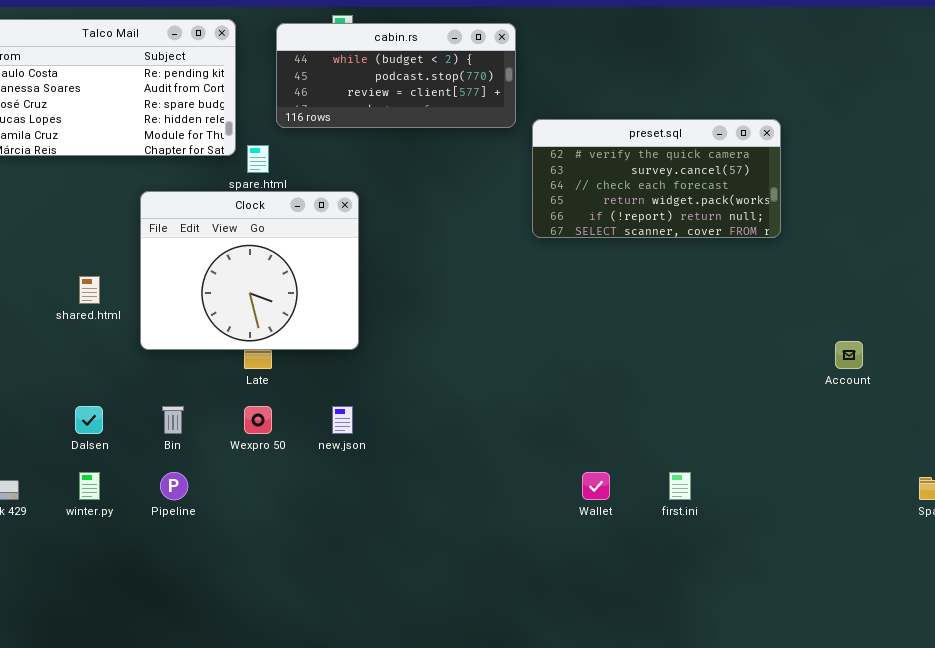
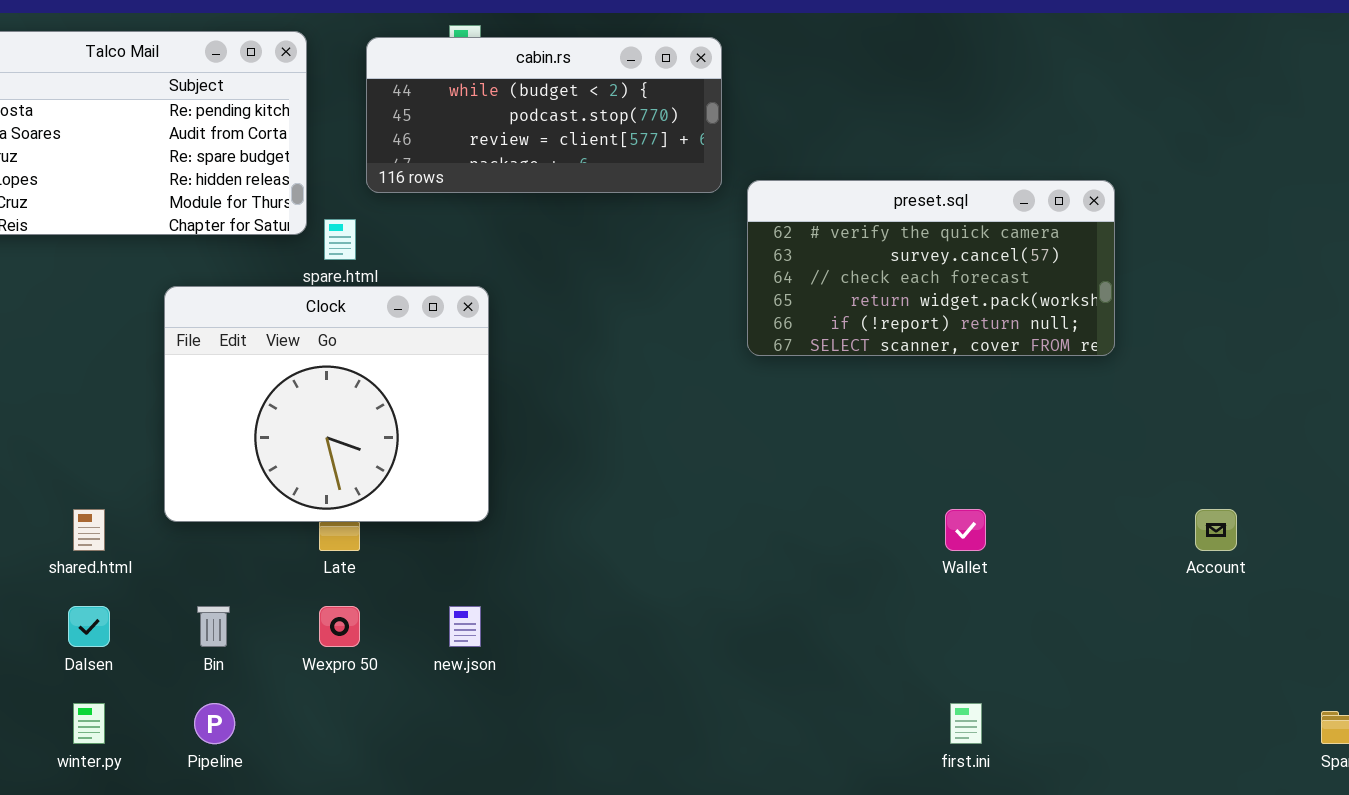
shared.html: [79,276,100,304] -> [73,509,105,551], moved
Wallet: [582,472,610,500] -> [945,509,986,551], moved

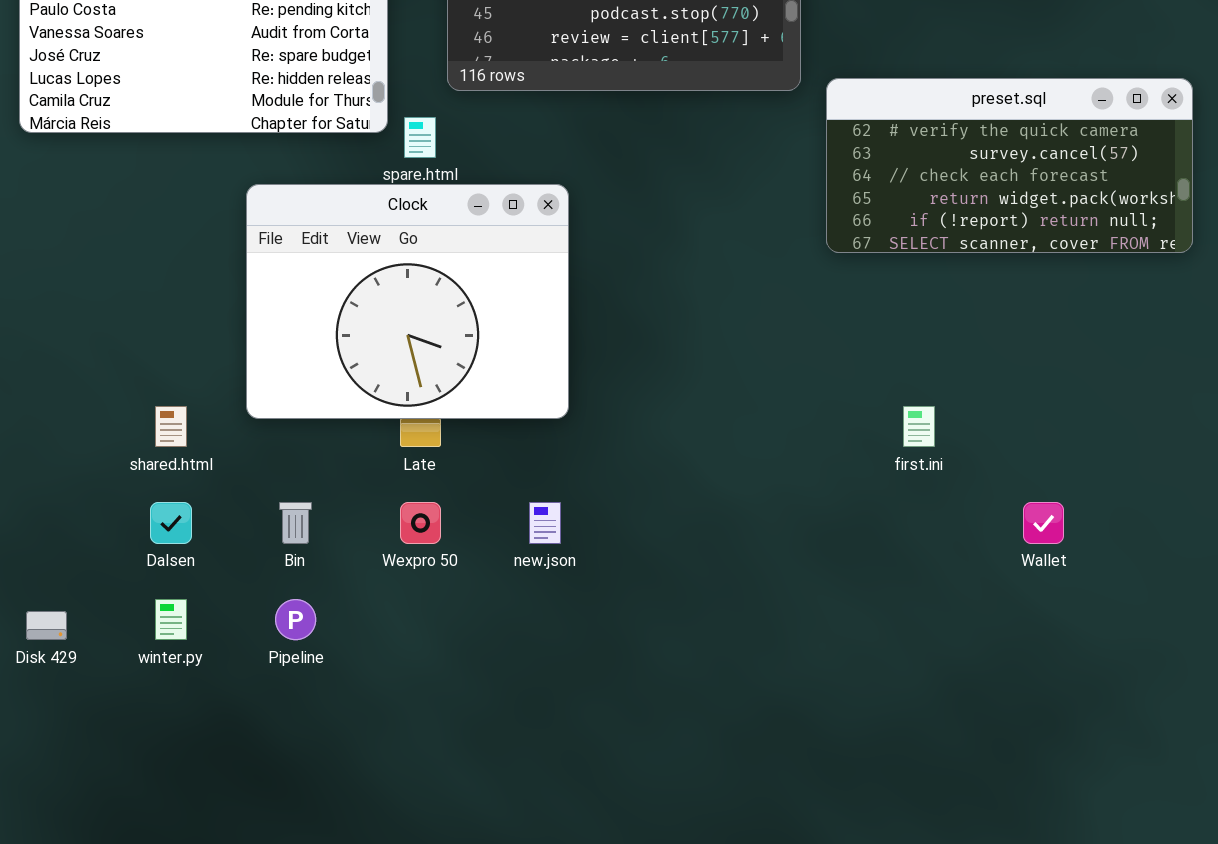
Wallet: [945,509,986,551] -> [1023,502,1064,544], moved
first.ini: [950,703,982,744] -> [903,406,935,447], moved

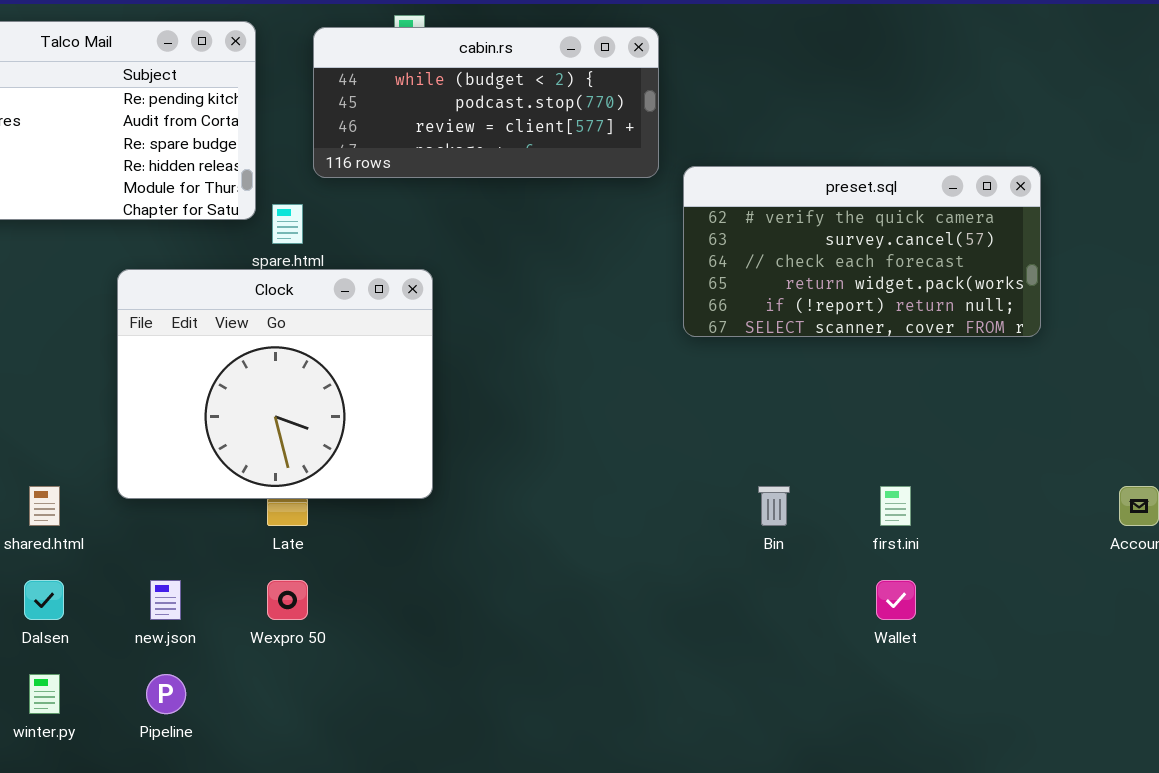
first.ini: [903,406,935,447] -> [880,486,911,526], moved
Bin: [279,502,312,544] -> [758,486,790,526], moved
new.json: [529,502,561,544] -> [150,580,181,620], moved

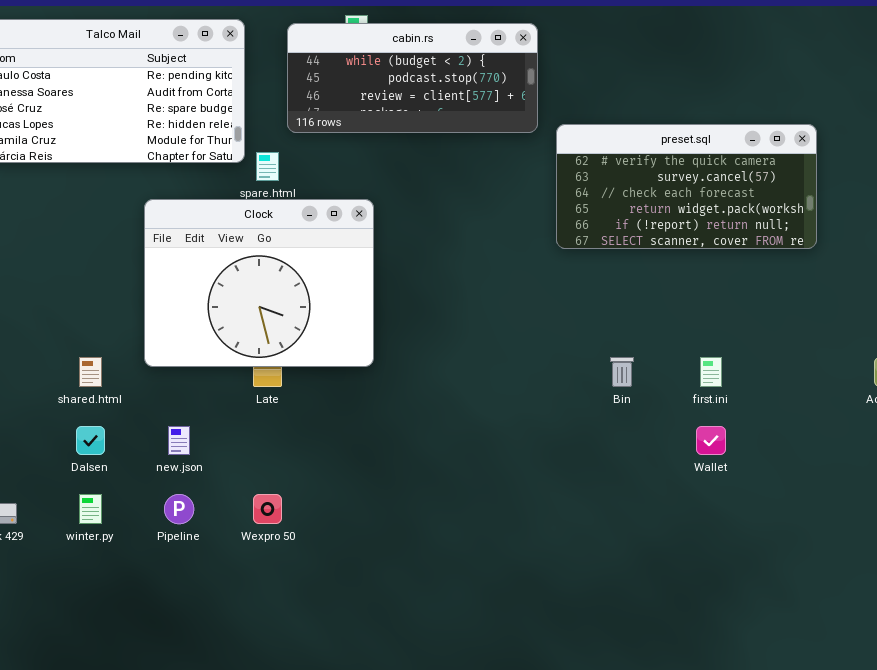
Wexpro 50: [267,580,308,620] -> [253,494,282,524], moved

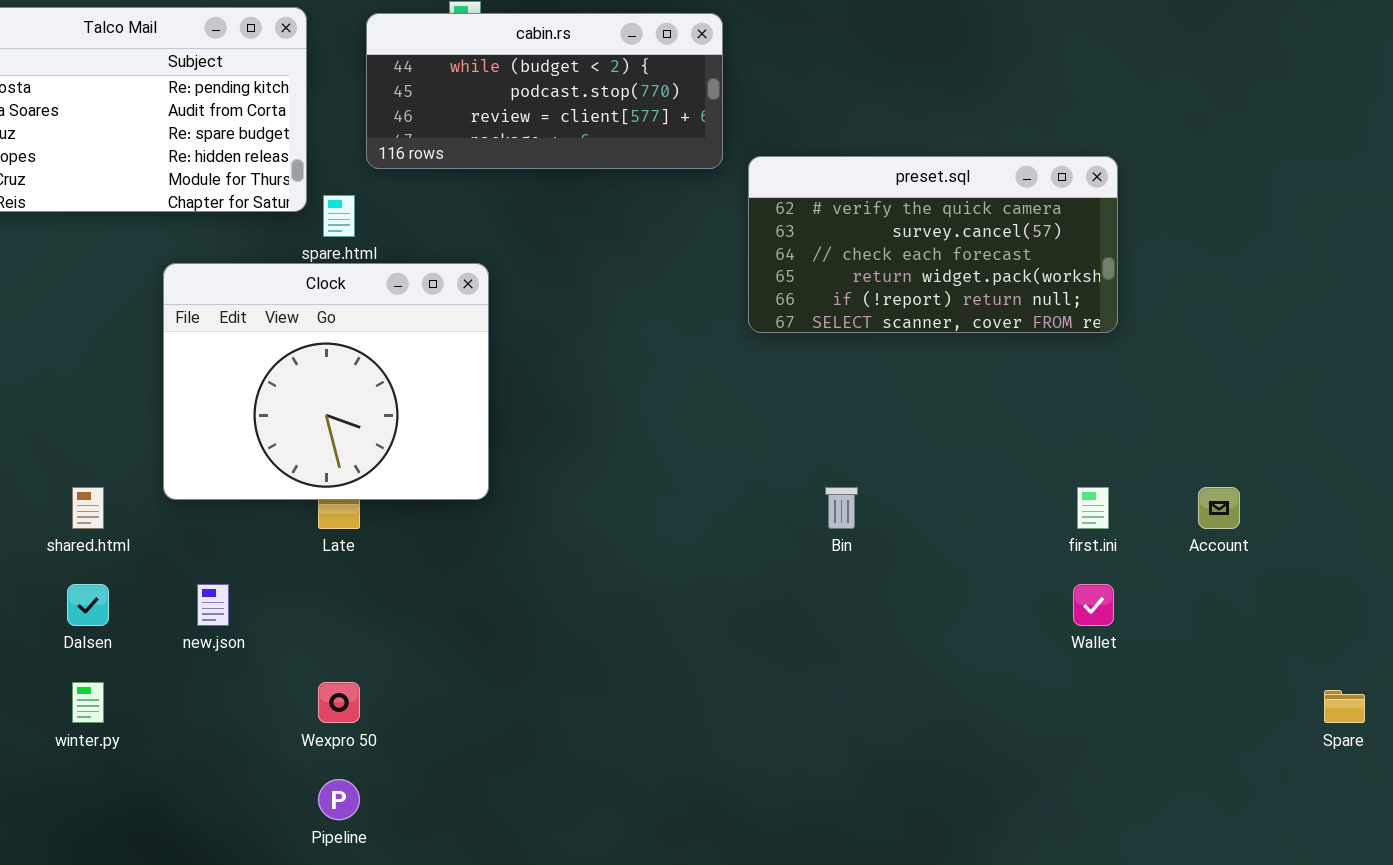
first.ini: [700,357,722,387] -> [1077,487,1109,529], moved
Wallet: [696,426,726,455] -> [1073,584,1114,626], moved
Pipeline: [164,494,194,524] -> [318,779,360,820], moved

